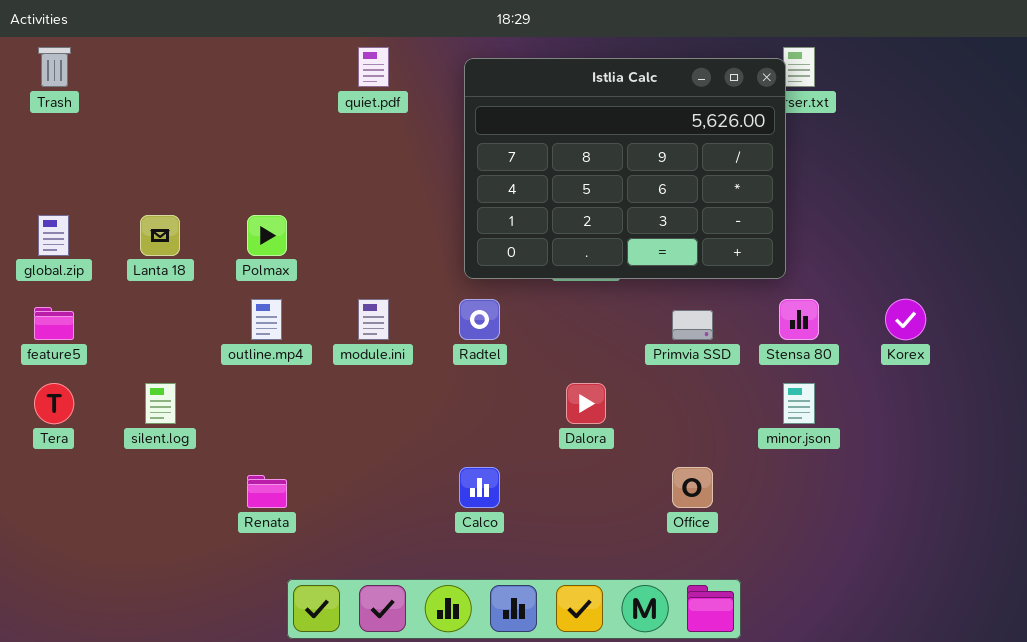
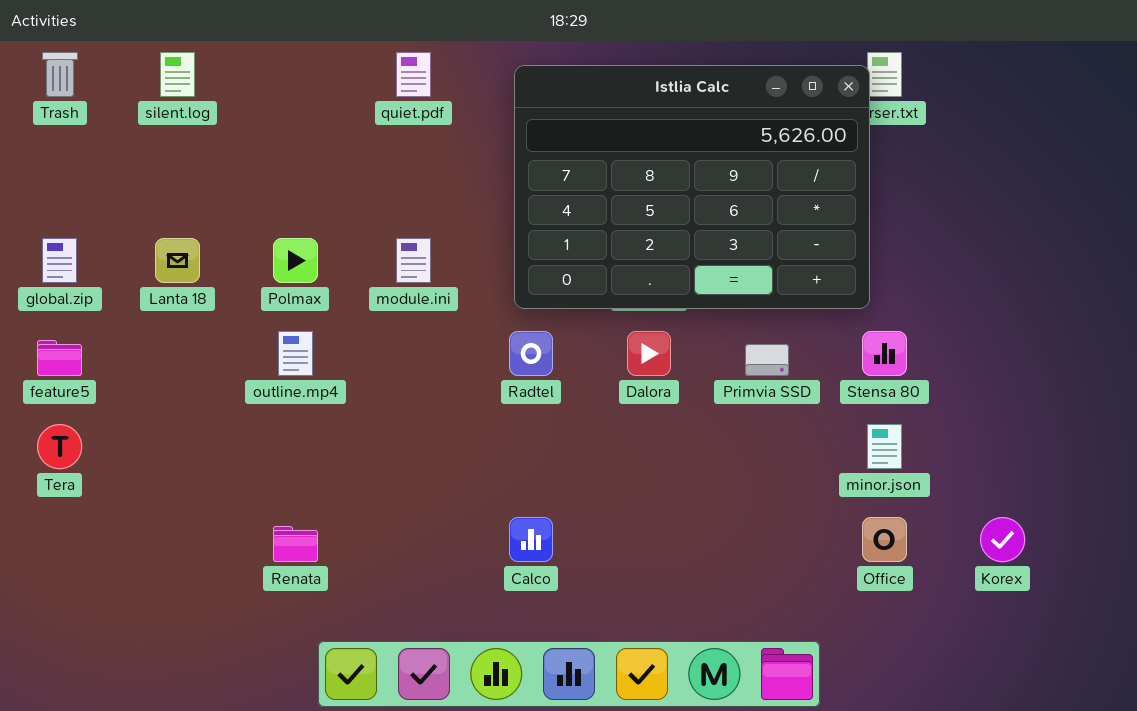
module.ini: [358,299,389,340] -> [396,238,431,283], moved
Korex: [885,299,926,340] -> [980,517,1025,562], moved
silent.log: [145,383,176,424] -> [160,52,195,97], moved
Dalora: [566,383,606,424] -> [627,331,671,376], moved
Office: [672,467,713,508] -> [862,517,907,562], moved

